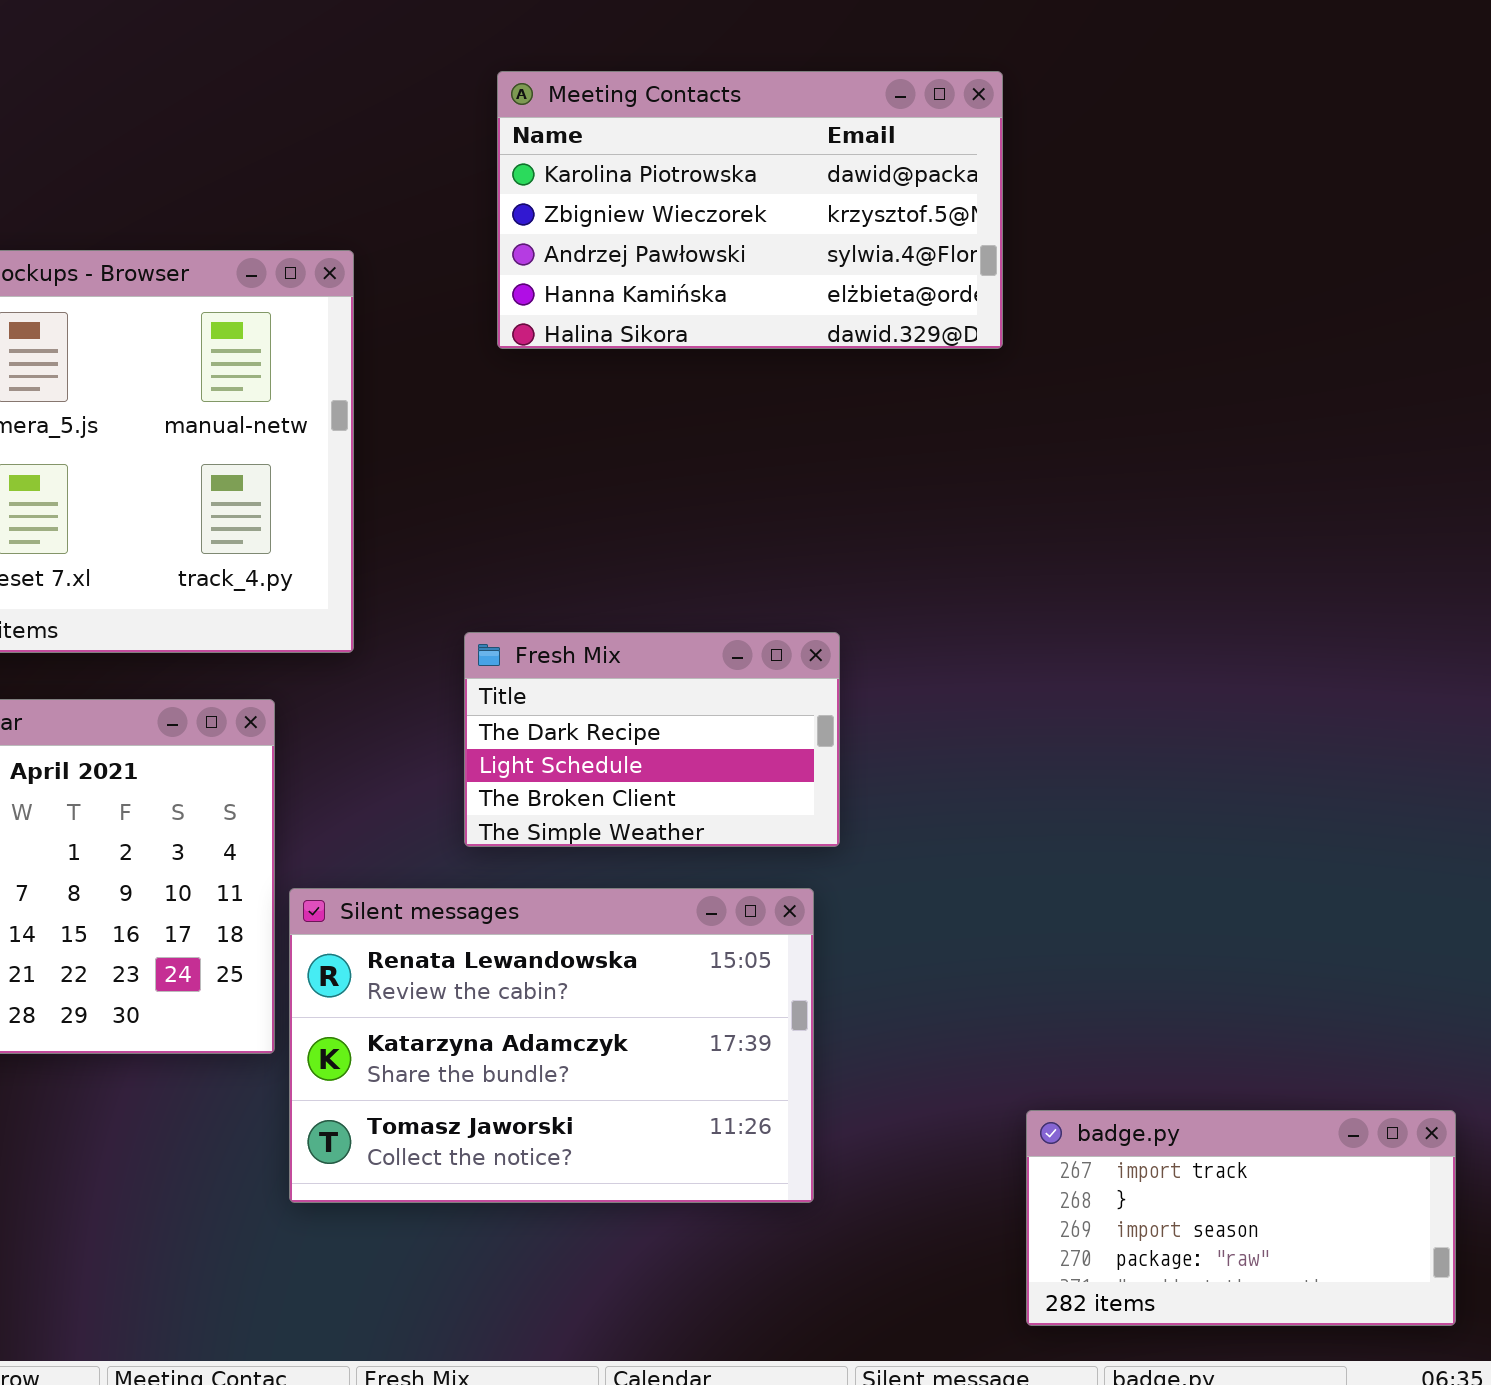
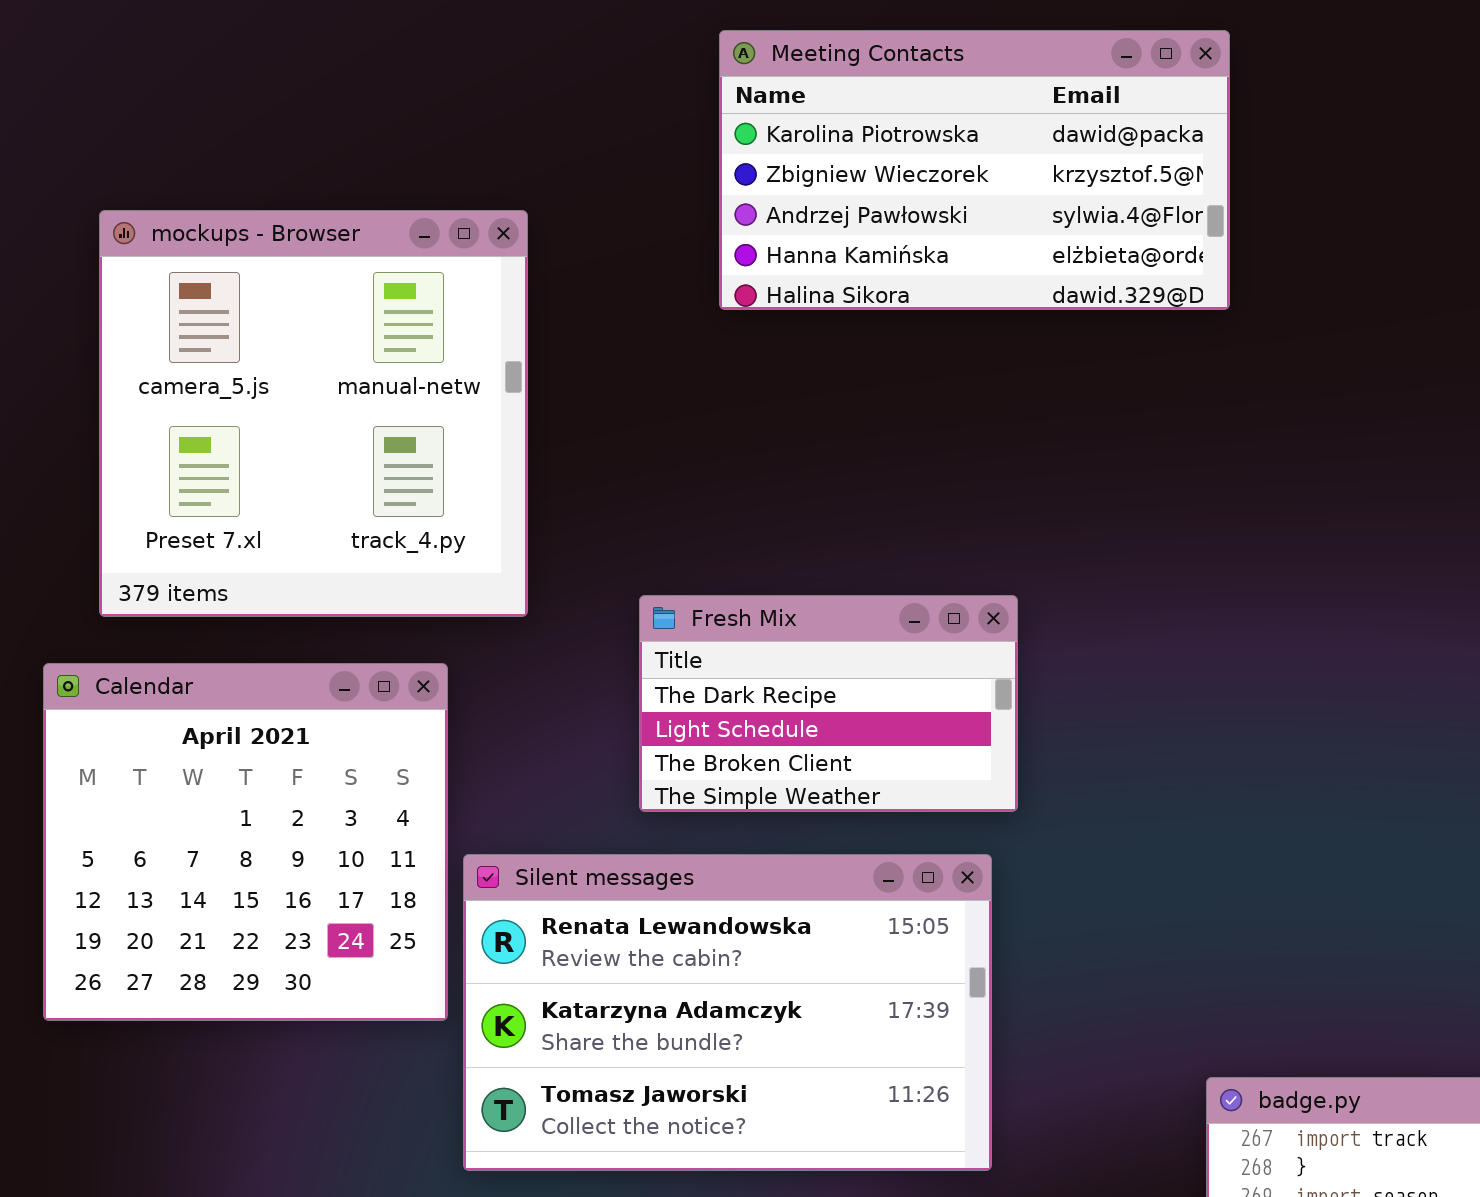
Meeting Contacts: [497,71,1003,349] -> [719,30,1230,310], moved

